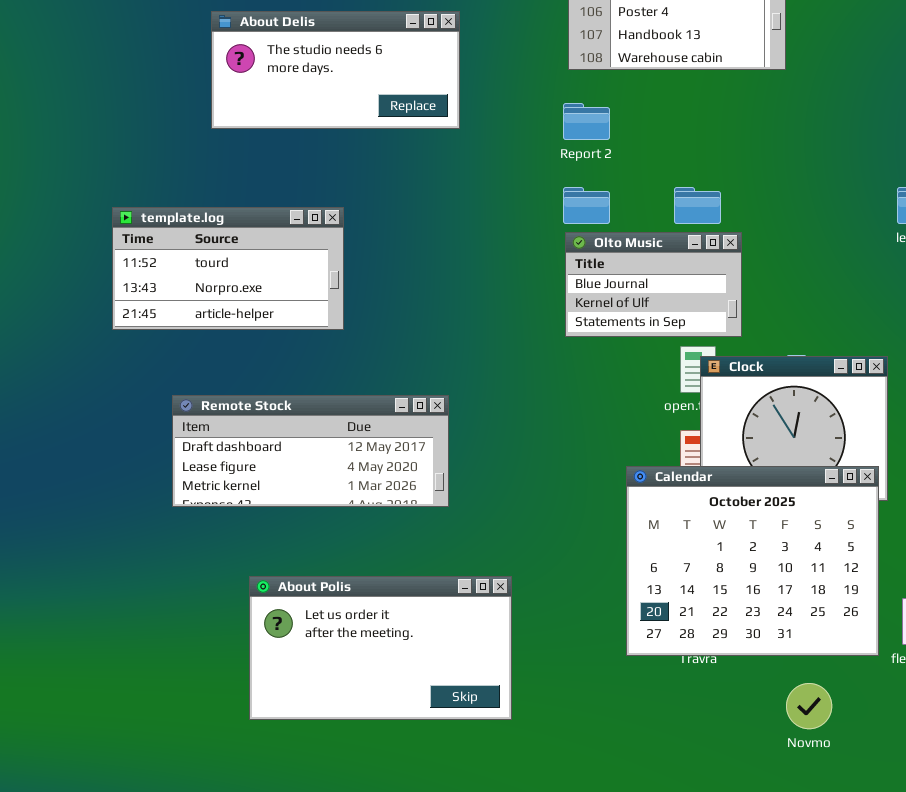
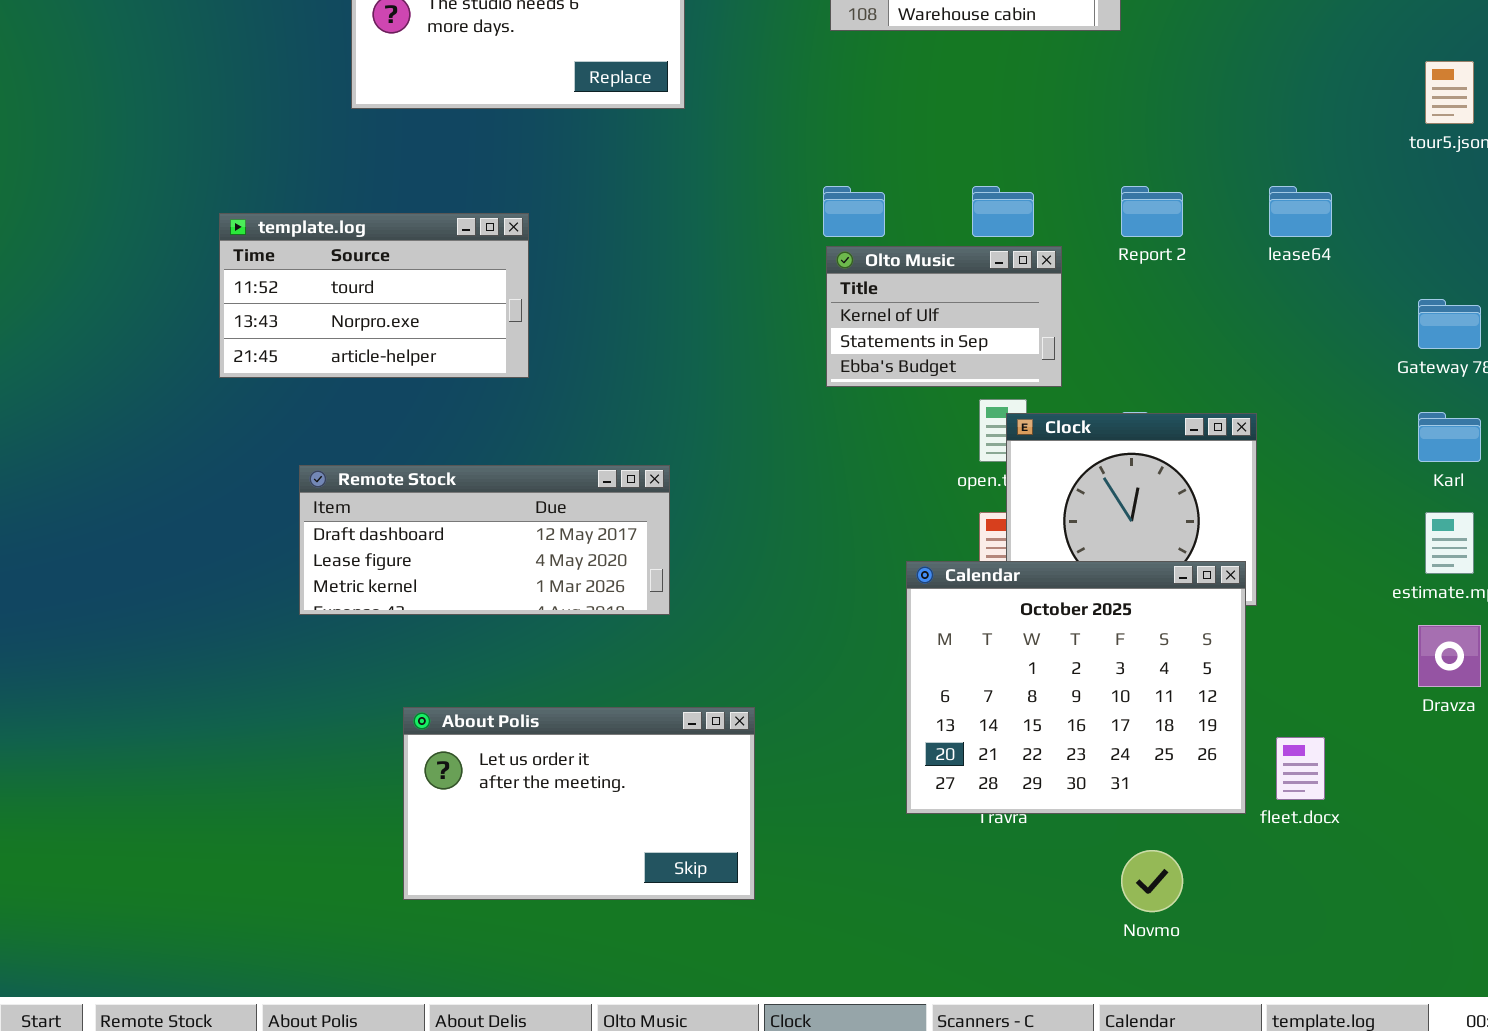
Report 2: [563,103,610,140] -> [1121,186,1183,237], moved
Olto Music: [565,232,742,337] -> [826,246,1062,387], scrolled down 1 row

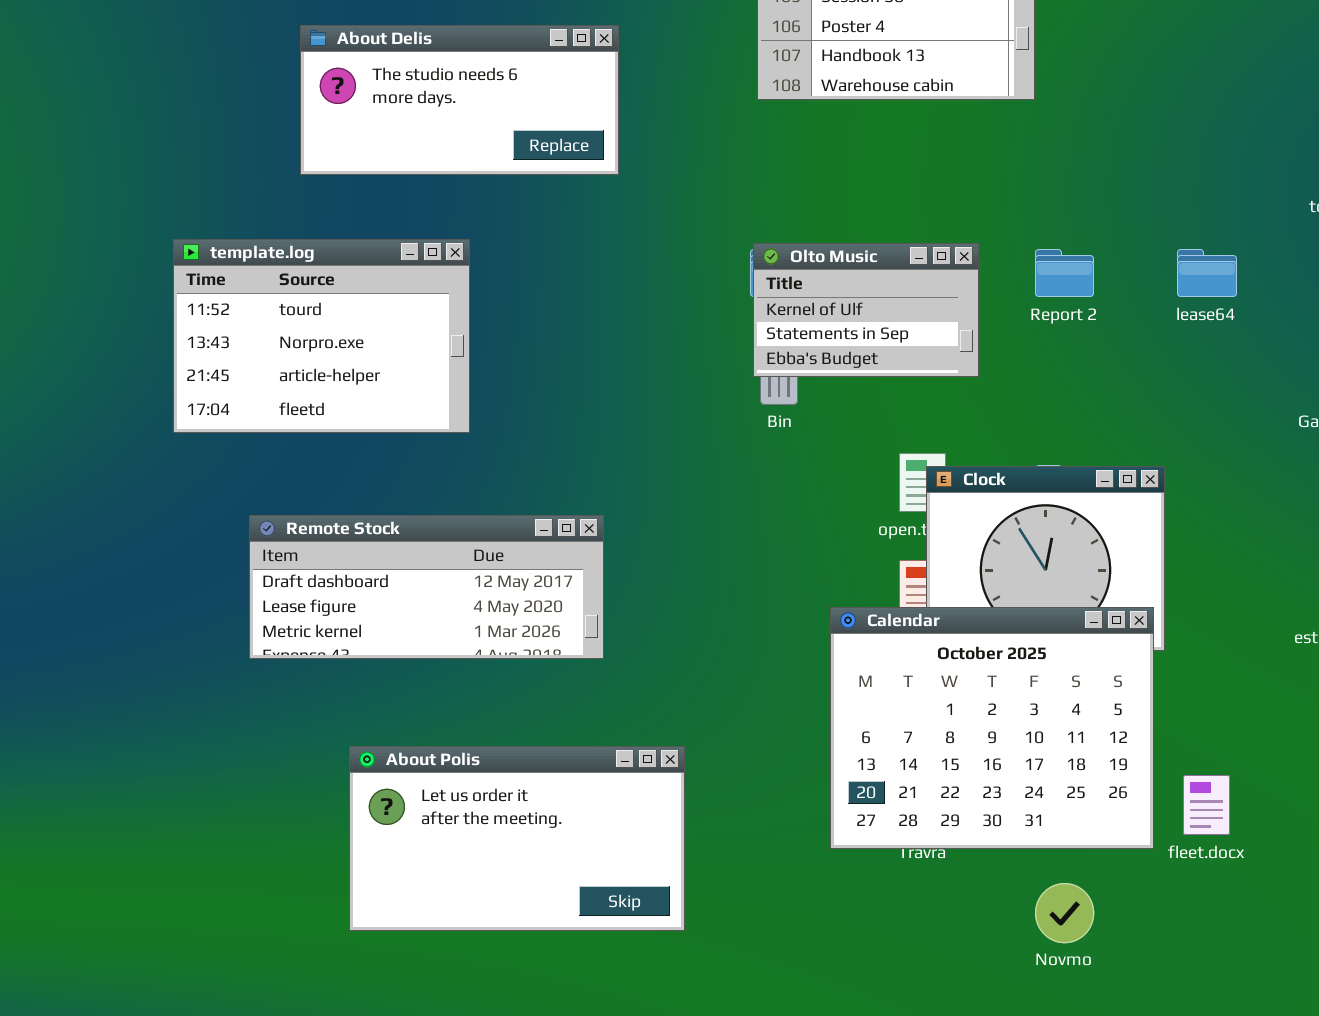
template.log: [219,213,529,378] -> [173,239,470,433], resized
Olto Music: [826,246,1062,387] -> [753,243,979,377], moved

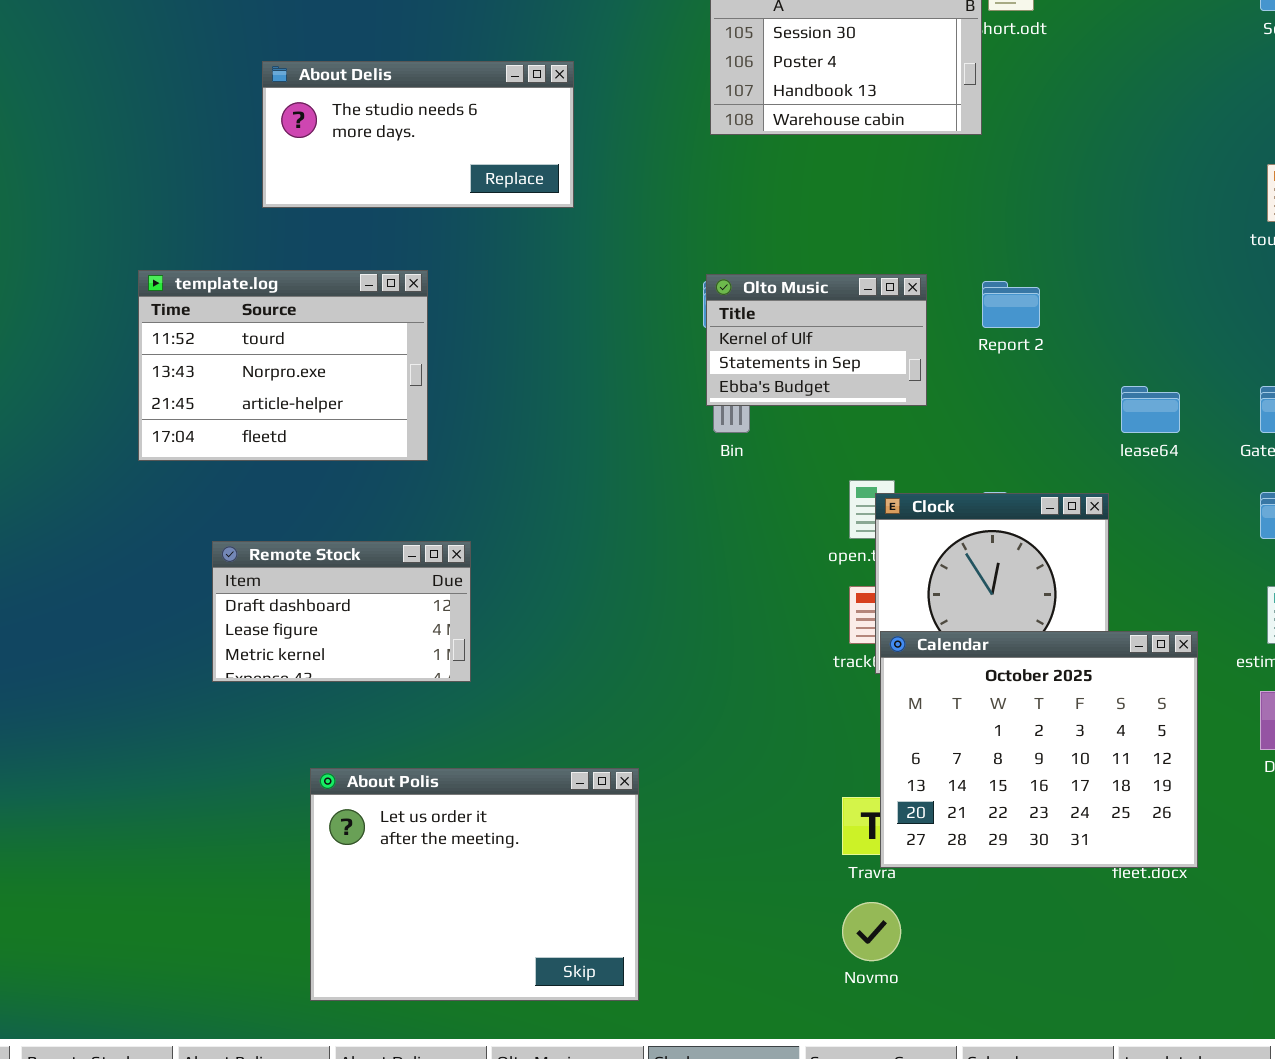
lease64: [1177,249,1237,297] -> [1121,386,1180,433], moved
Remote Stock: [249,515,604,659] -> [212,541,471,682], resized
Calendar: [830,607,1154,849] -> [880,631,1198,868], moved
About Polis: [349,746,685,931] -> [310,768,639,1001], resized
Novmo: [1035,883,1094,943] -> [842,902,901,961], moved

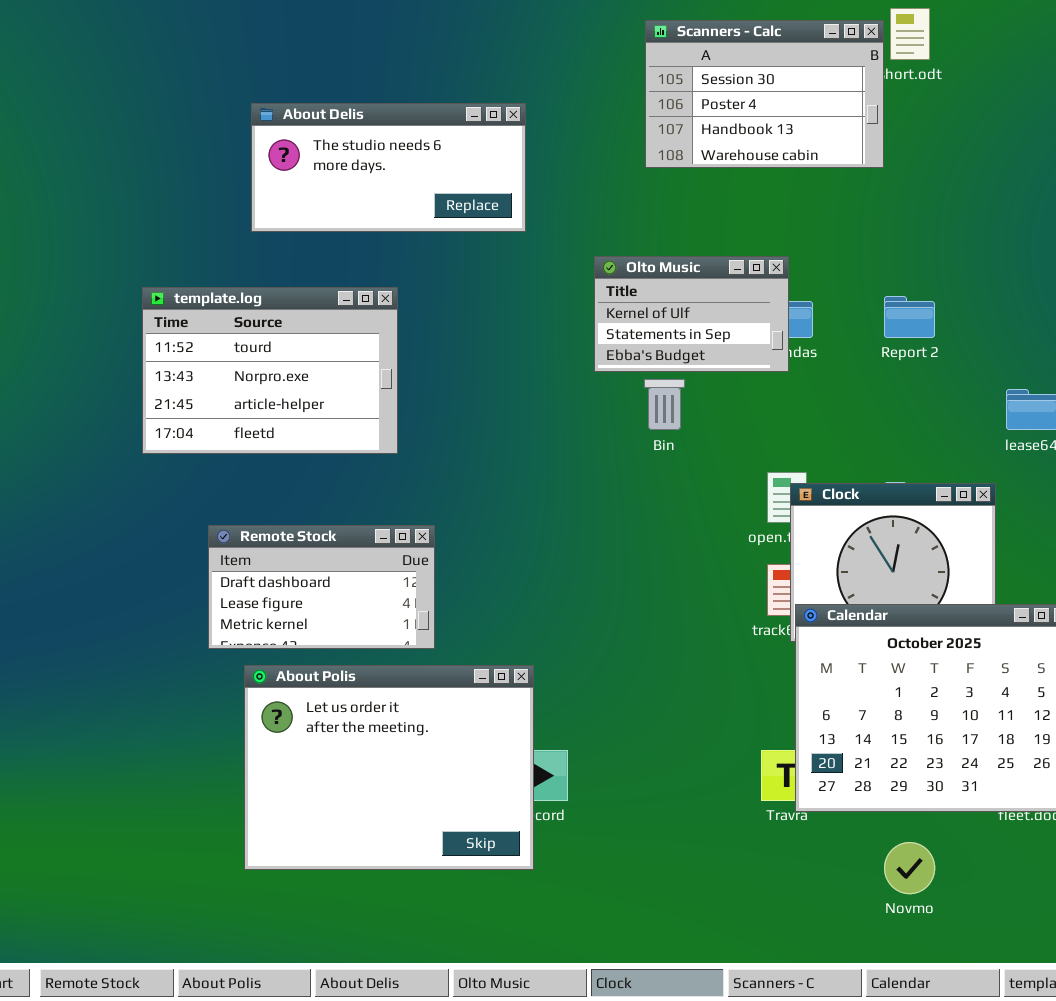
Olto Music: [706,274,927,406] -> [594,256,789,372], moved
About Polis: [310,768,639,1001] -> [244,665,534,870], moved
Novmo: [842,902,901,961] -> [884,842,935,894], moved

